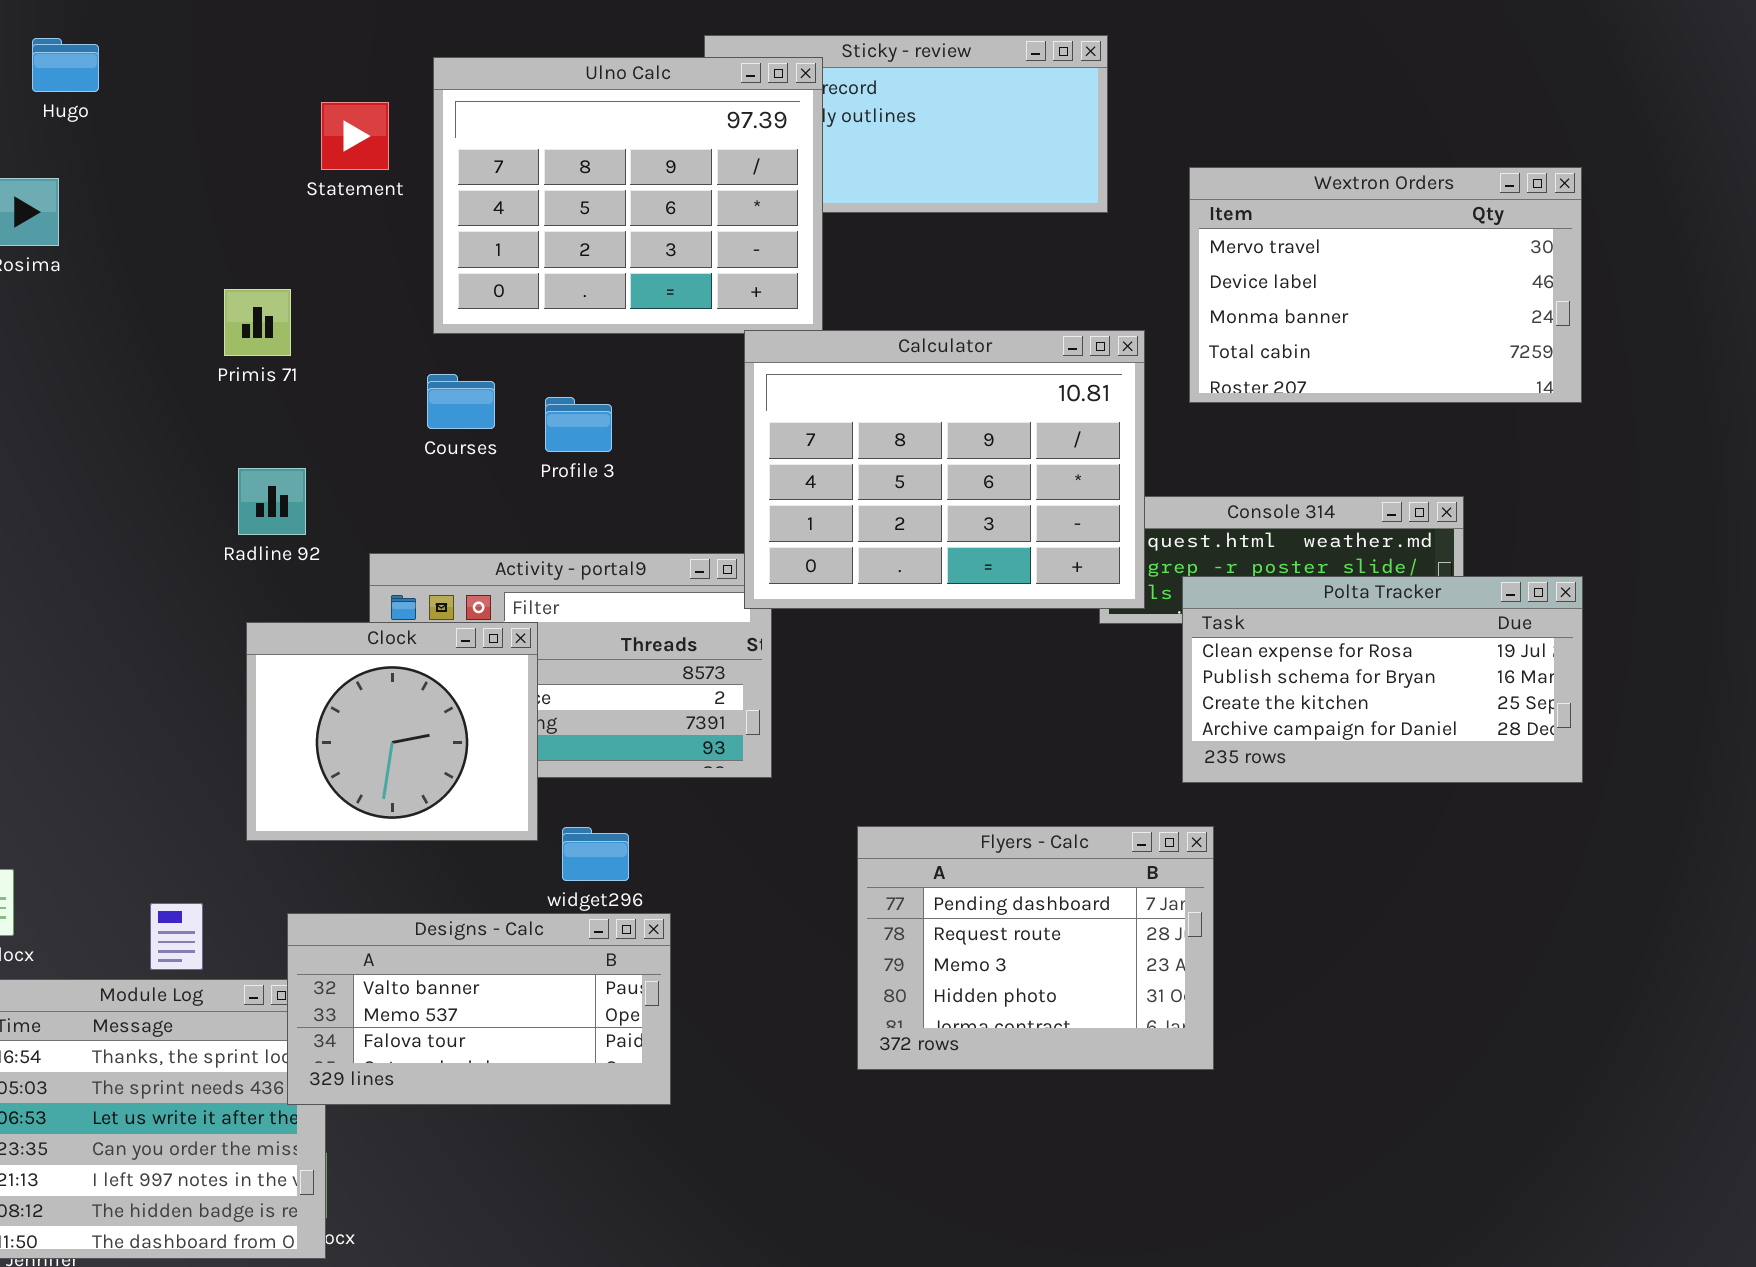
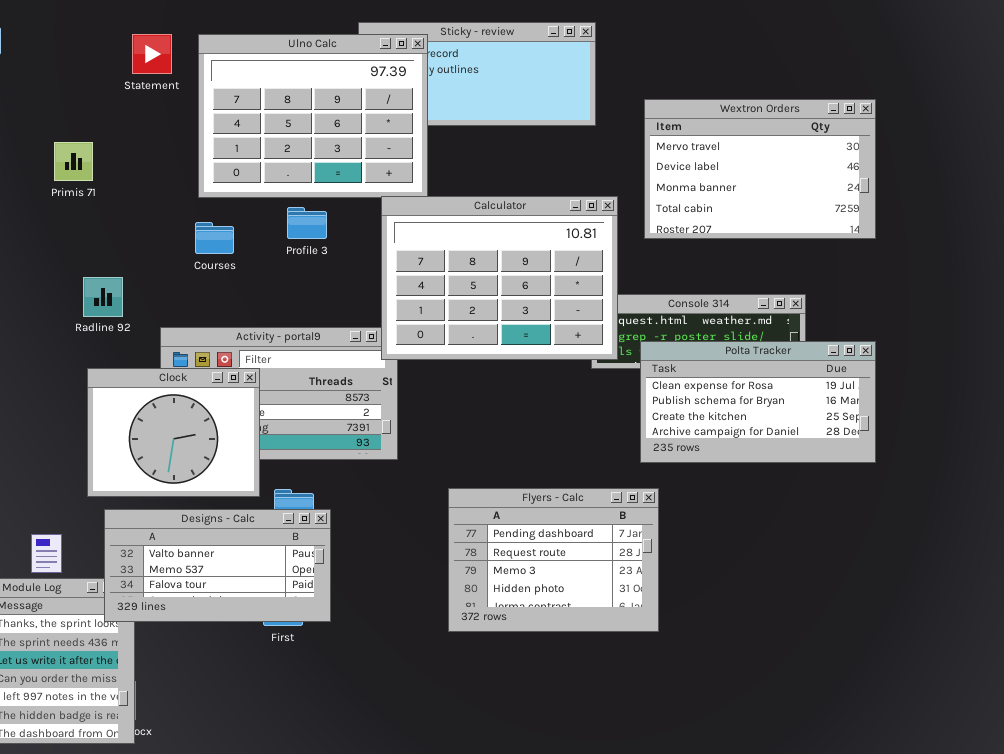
Statement: [321,102,389,170] -> [132,34,172,74], moved
Primis 71: [224,289,291,356] -> [54,142,93,181], moved
Profile 3: [545,397,612,452] -> [287,207,327,239], moved
Designs - Calc: [287,913,671,1105] -> [104,509,331,622], moved

